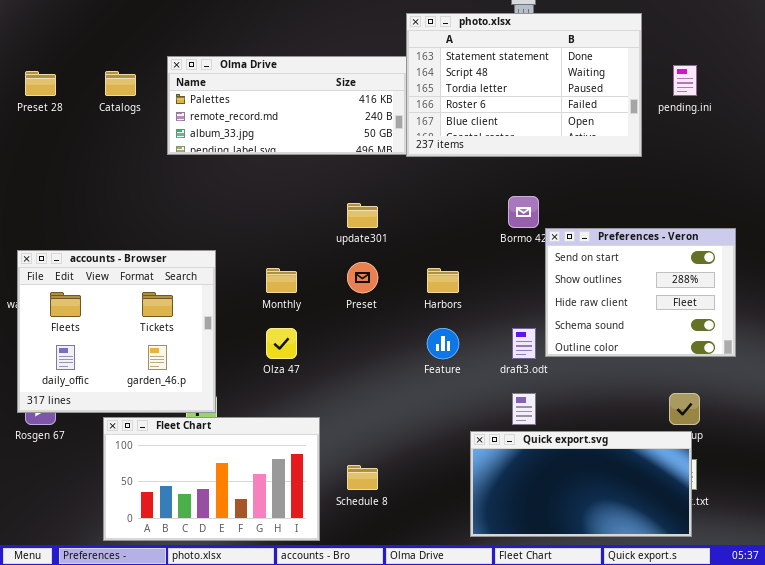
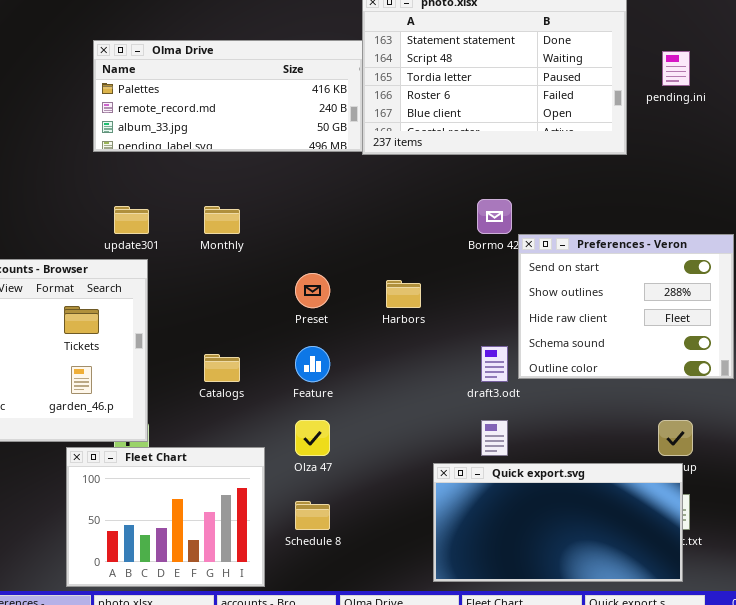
Catalogs: [105,71,136,96] -> [204,354,240,382], moved
update301: [347,203,378,228] -> [114,206,149,234], moved
Monthly: [266,268,297,293] -> [204,206,240,234], moved
Olza 47: [266,328,297,359] -> [295,420,330,456], moved
Feature: [427,328,459,359] -> [295,346,330,382], moved
Fleet Chart: [103,417,320,541] -> [66,447,265,587], resized

